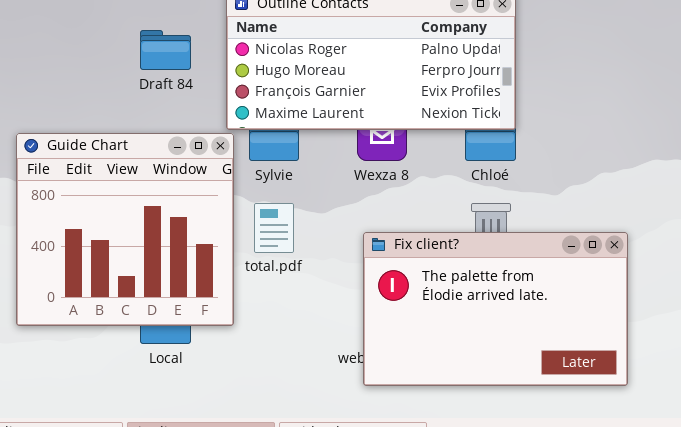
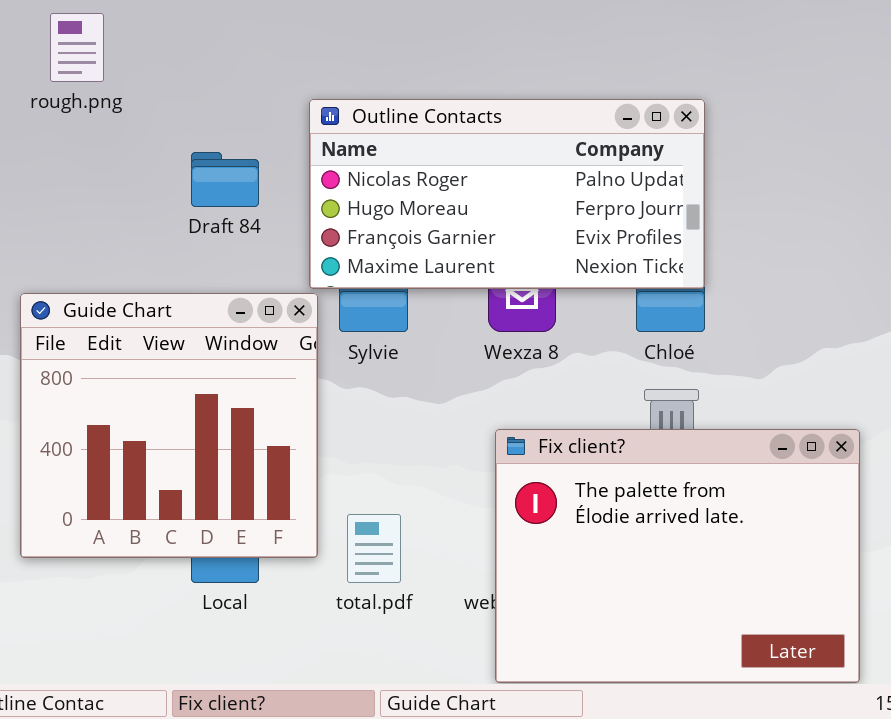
total.pdf: [254,203,294,253] -> [347,514,401,583], moved
Fix client?: [363,232,628,386] -> [495,429,860,683], resized

